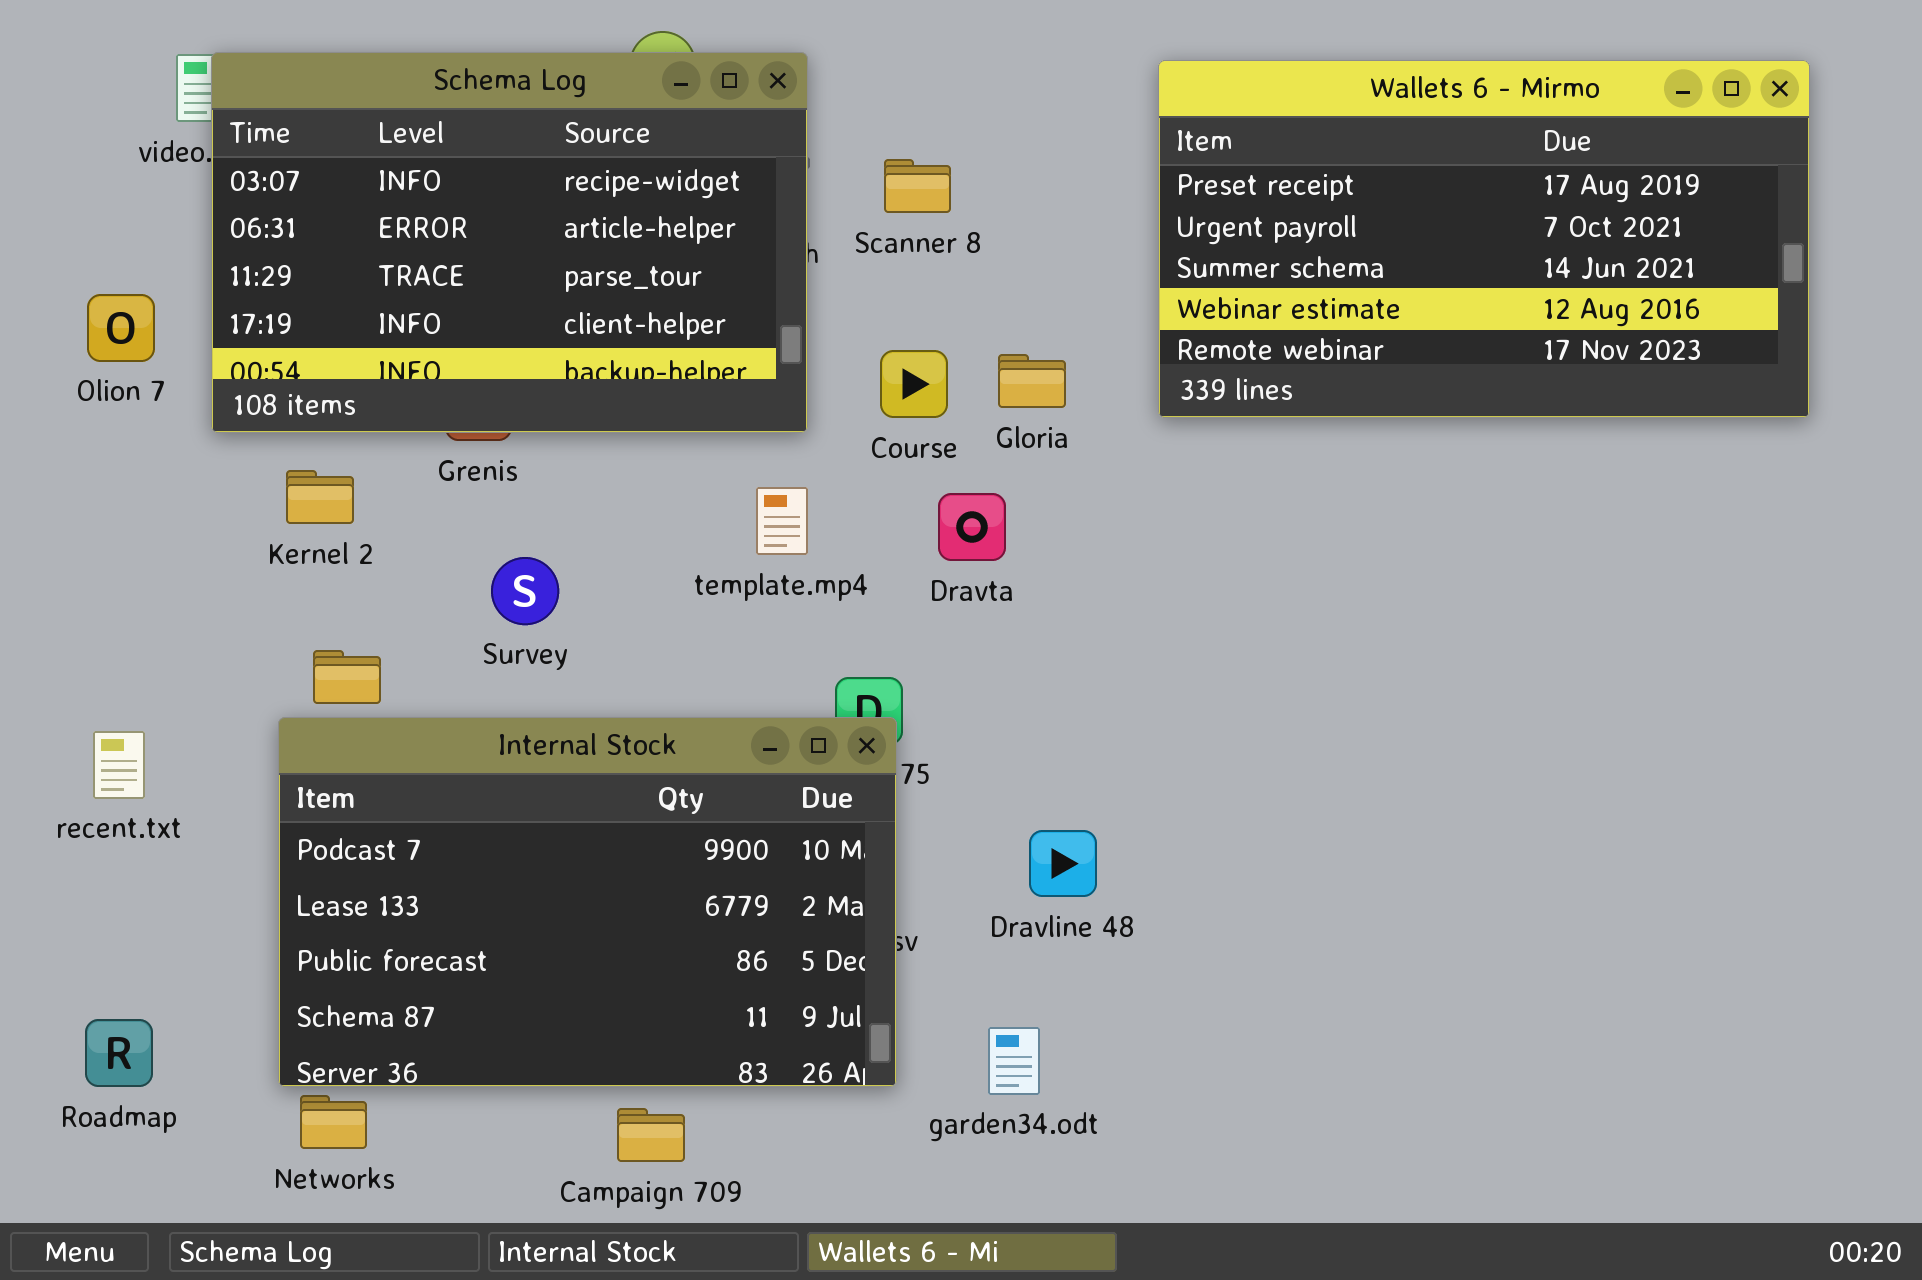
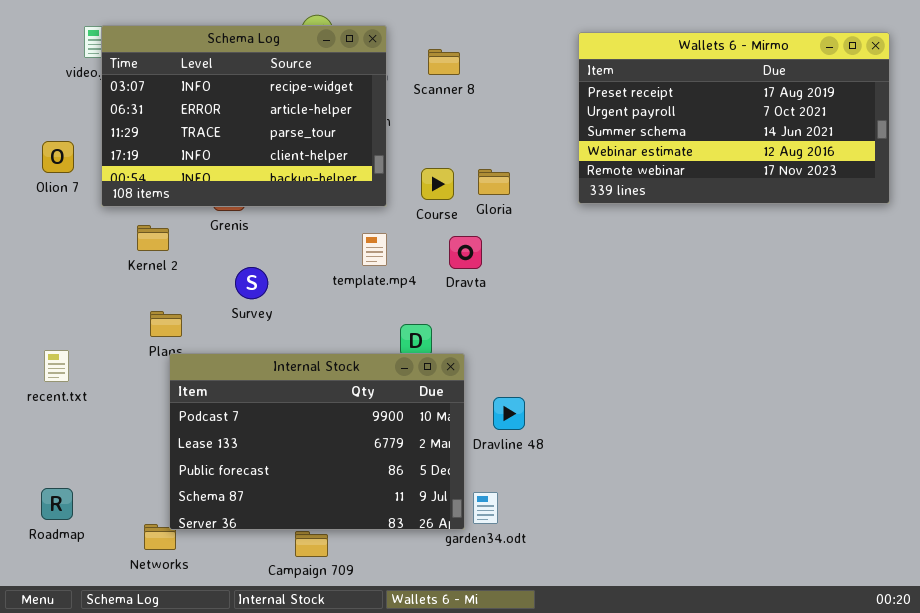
Wallets 6 - Mirmo: [1158,60,1810,418] -> [578,32,890,204], moved
Scanner 8: [884,159,951,213] -> [428,49,460,75], moved
Internal Stock: [278,717,897,1087] -> [169,353,465,530], moved

